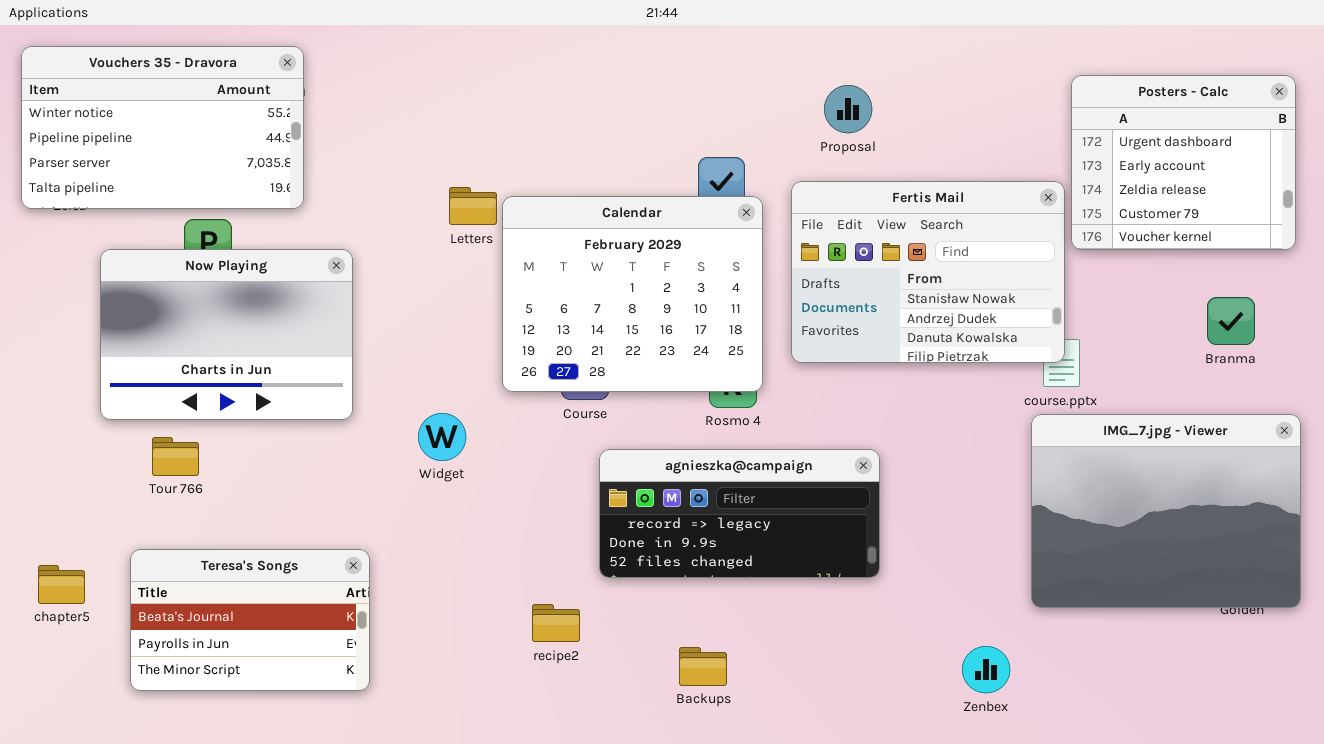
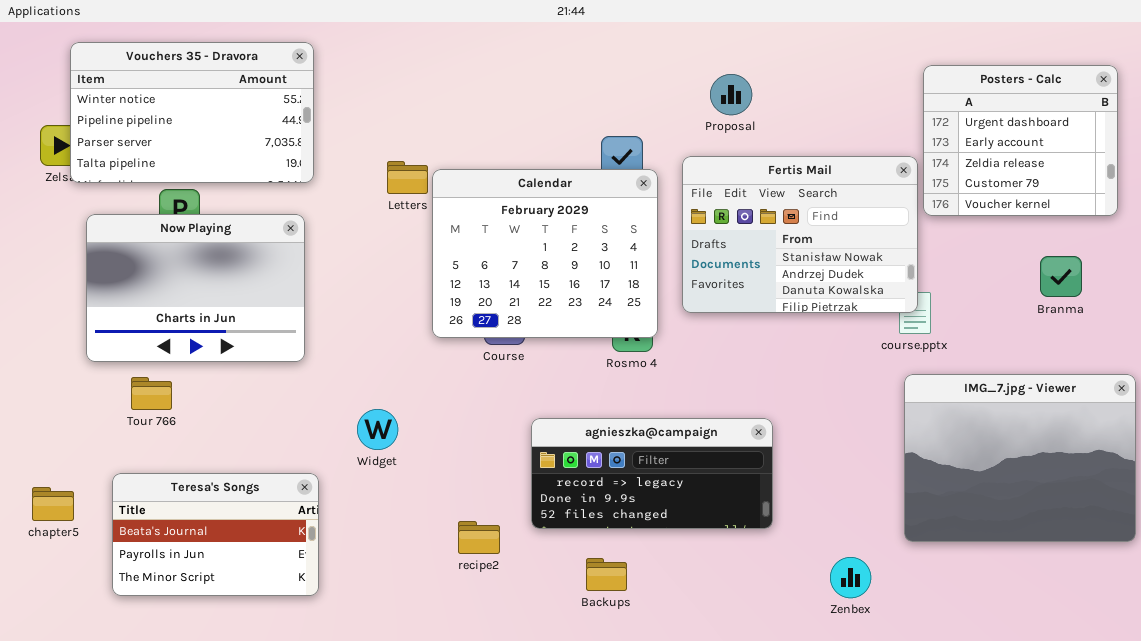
Vouchers 35 - Dravora: [21,46,304,209] -> [70,42,314,183], moved
Widget: [418,413,466,461] -> [357,409,398,450], moved
IMG_7.jpg - Viewer: [1031,414,1301,608] -> [904,374,1136,542], moved
agnieszka@campaign: [599,449,880,578] -> [531,418,773,529], moved

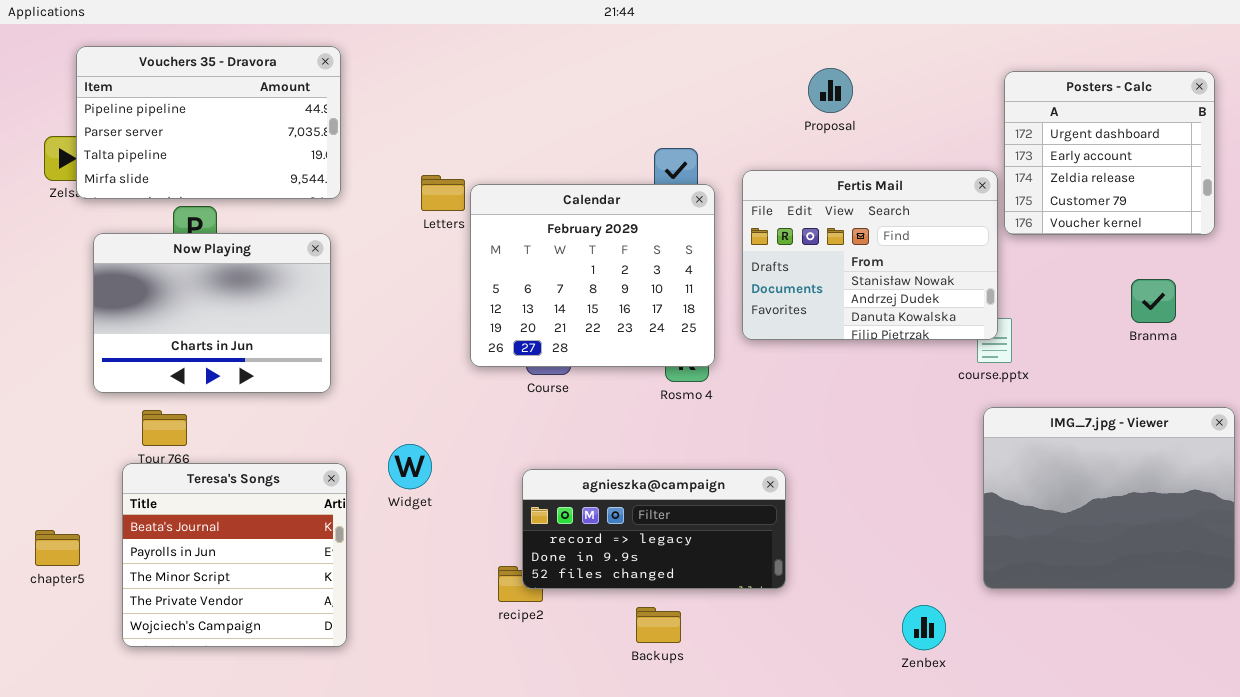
Vouchers 35 - Dravora: [70,42,314,183] -> [76,46,341,199], scrolled down 1 row
Proposal: [710,74,752,115] -> [808,68,853,113], moved
agnieszka@campaign: [531,418,773,529] -> [522,469,786,589], moved
Teresa's Songs: [112,473,319,596] -> [122,463,347,647], resized

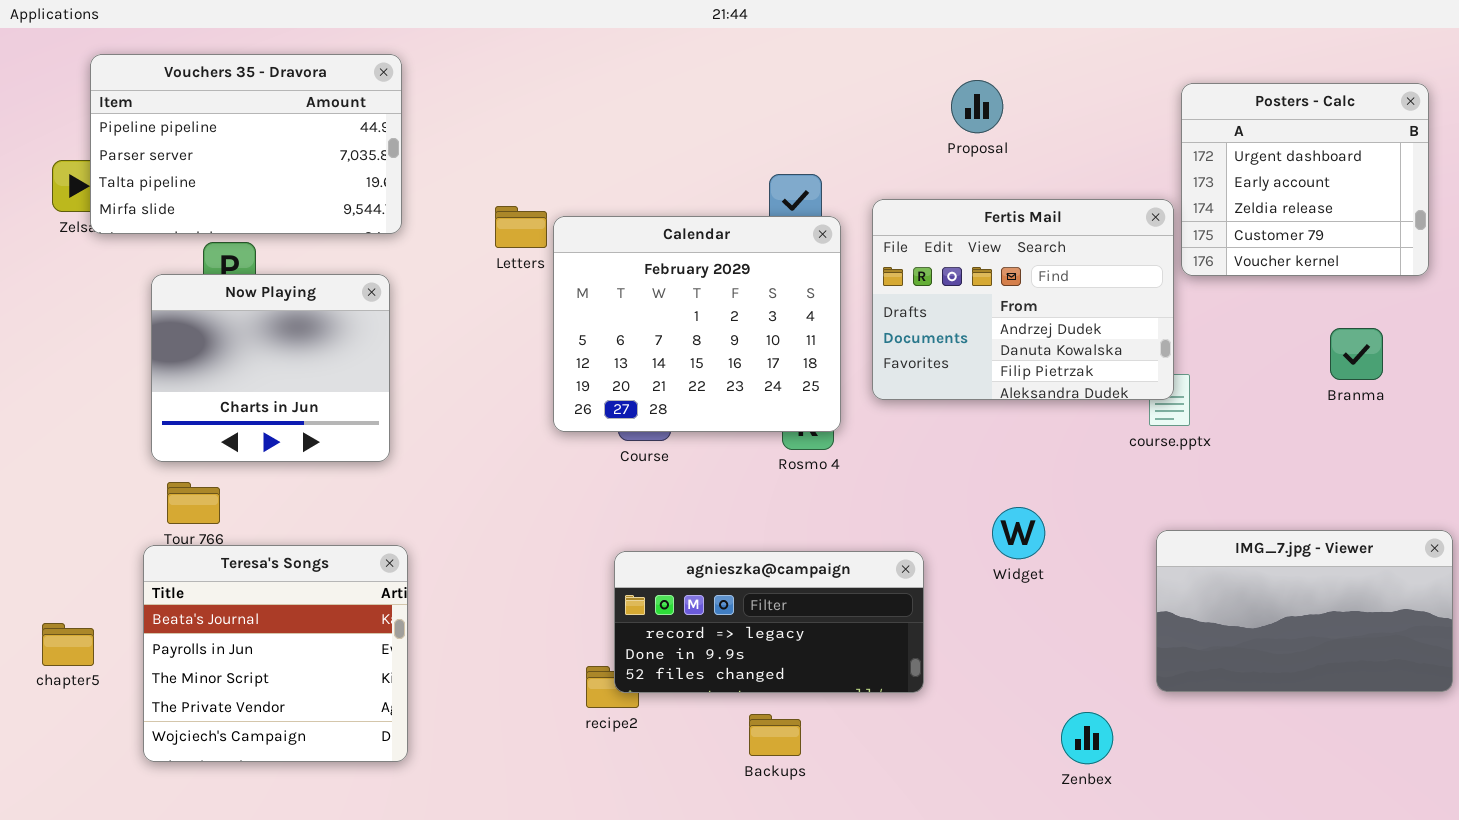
Fertis Mail: [742,170,998,340] -> [872,199,1174,400], scrolled down 1 row
Now Playing: [93,233,331,393] -> [151,274,390,462], resized
IMG_7.jpg - Viewer: [983,407,1235,589] -> [1156,530,1453,692], resized
Widget: [388,444,432,489] -> [992,507,1045,559], moved

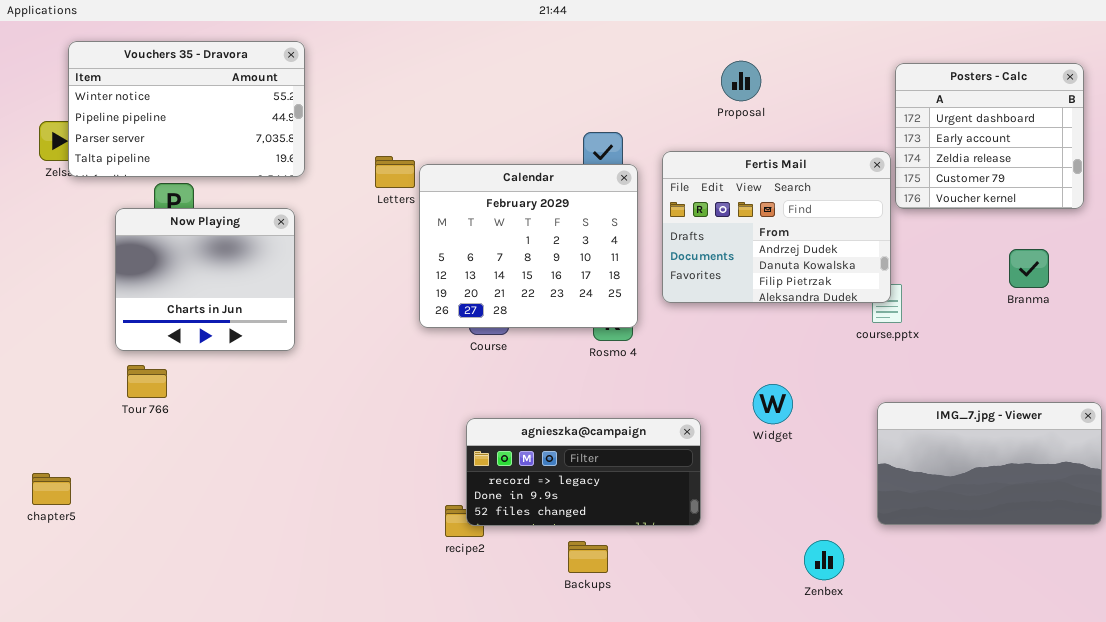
Vouchers 35 - Dravora: [90,54,402,234] -> [68,41,305,177], scrolled up 1 row
Teresa's Songs: [143,545,408,762] -> none, closed

